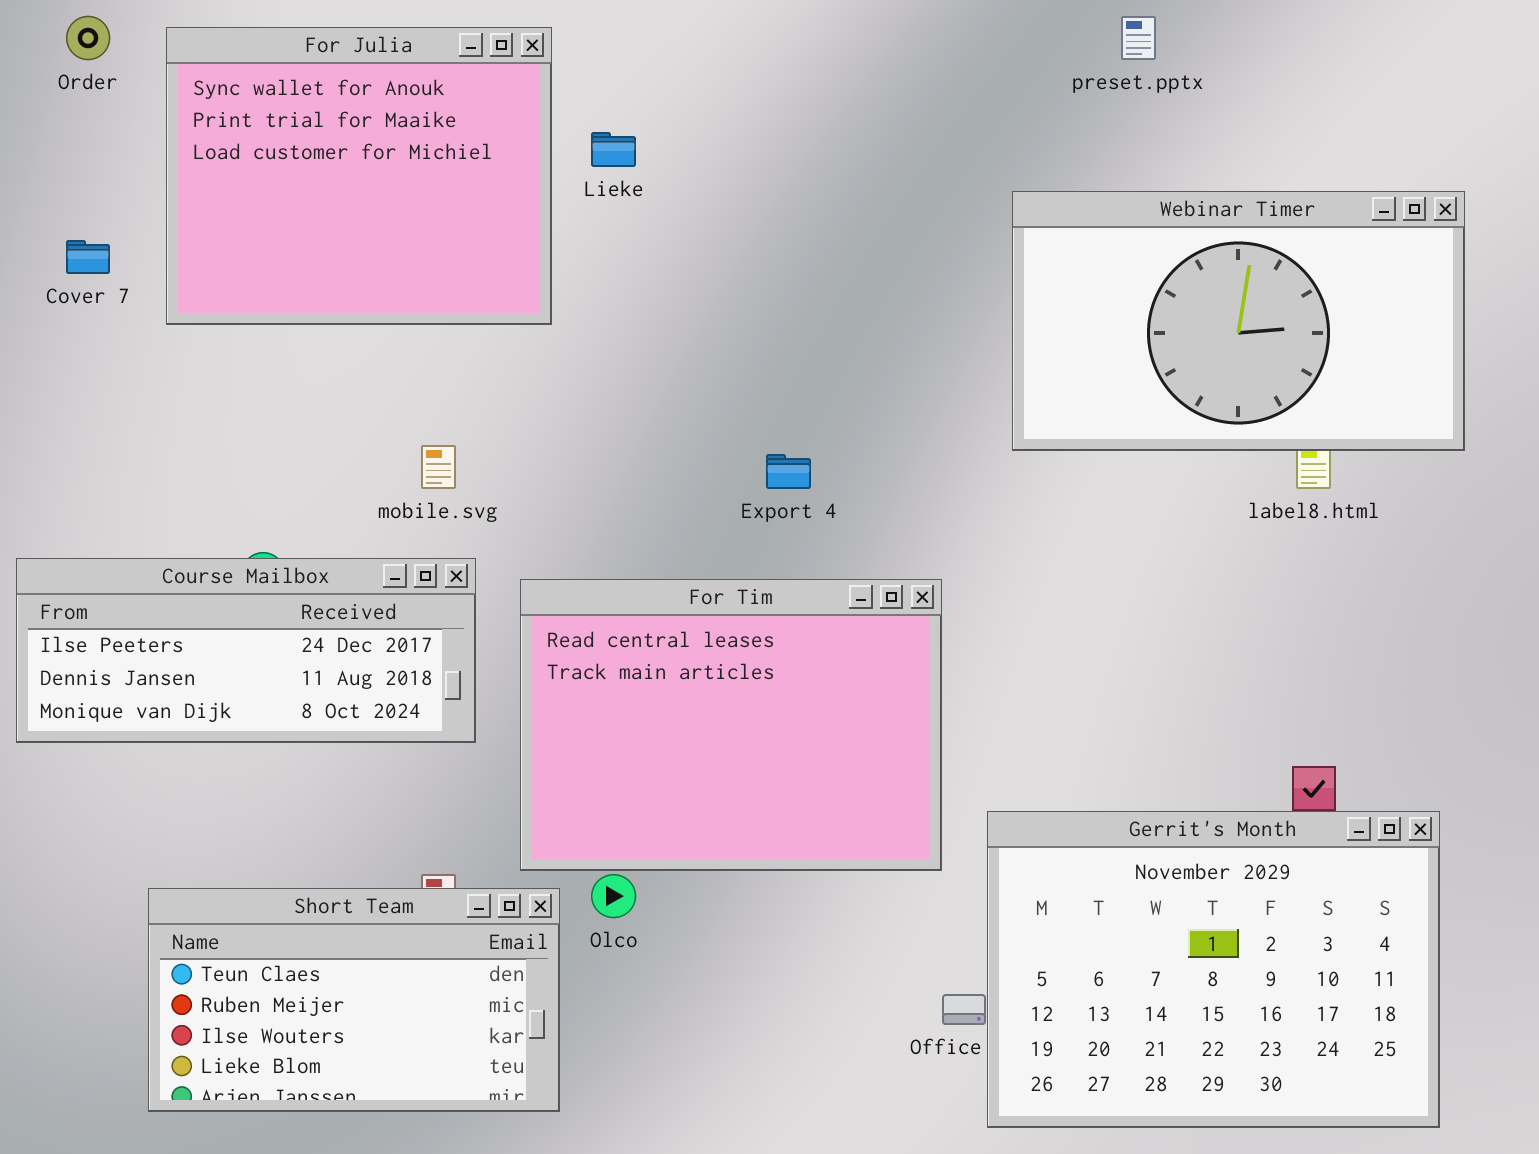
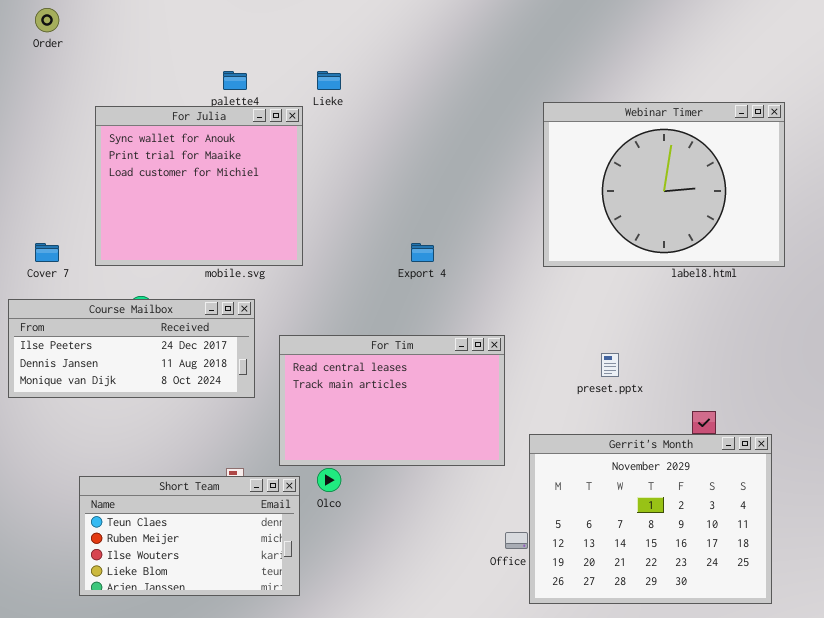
preset.pptx: [1121,16,1156,60] -> [601,353,619,377], moved
For Julia: [166,27,552,325] -> [95,106,303,266], moved
Webinar Timer: [1012,191,1465,451] -> [543,102,785,267], resized
Cover 7: [66,240,110,274] -> [35,243,59,262], moved
For Tim: [520,579,942,871] -> [279,335,505,466], resized

